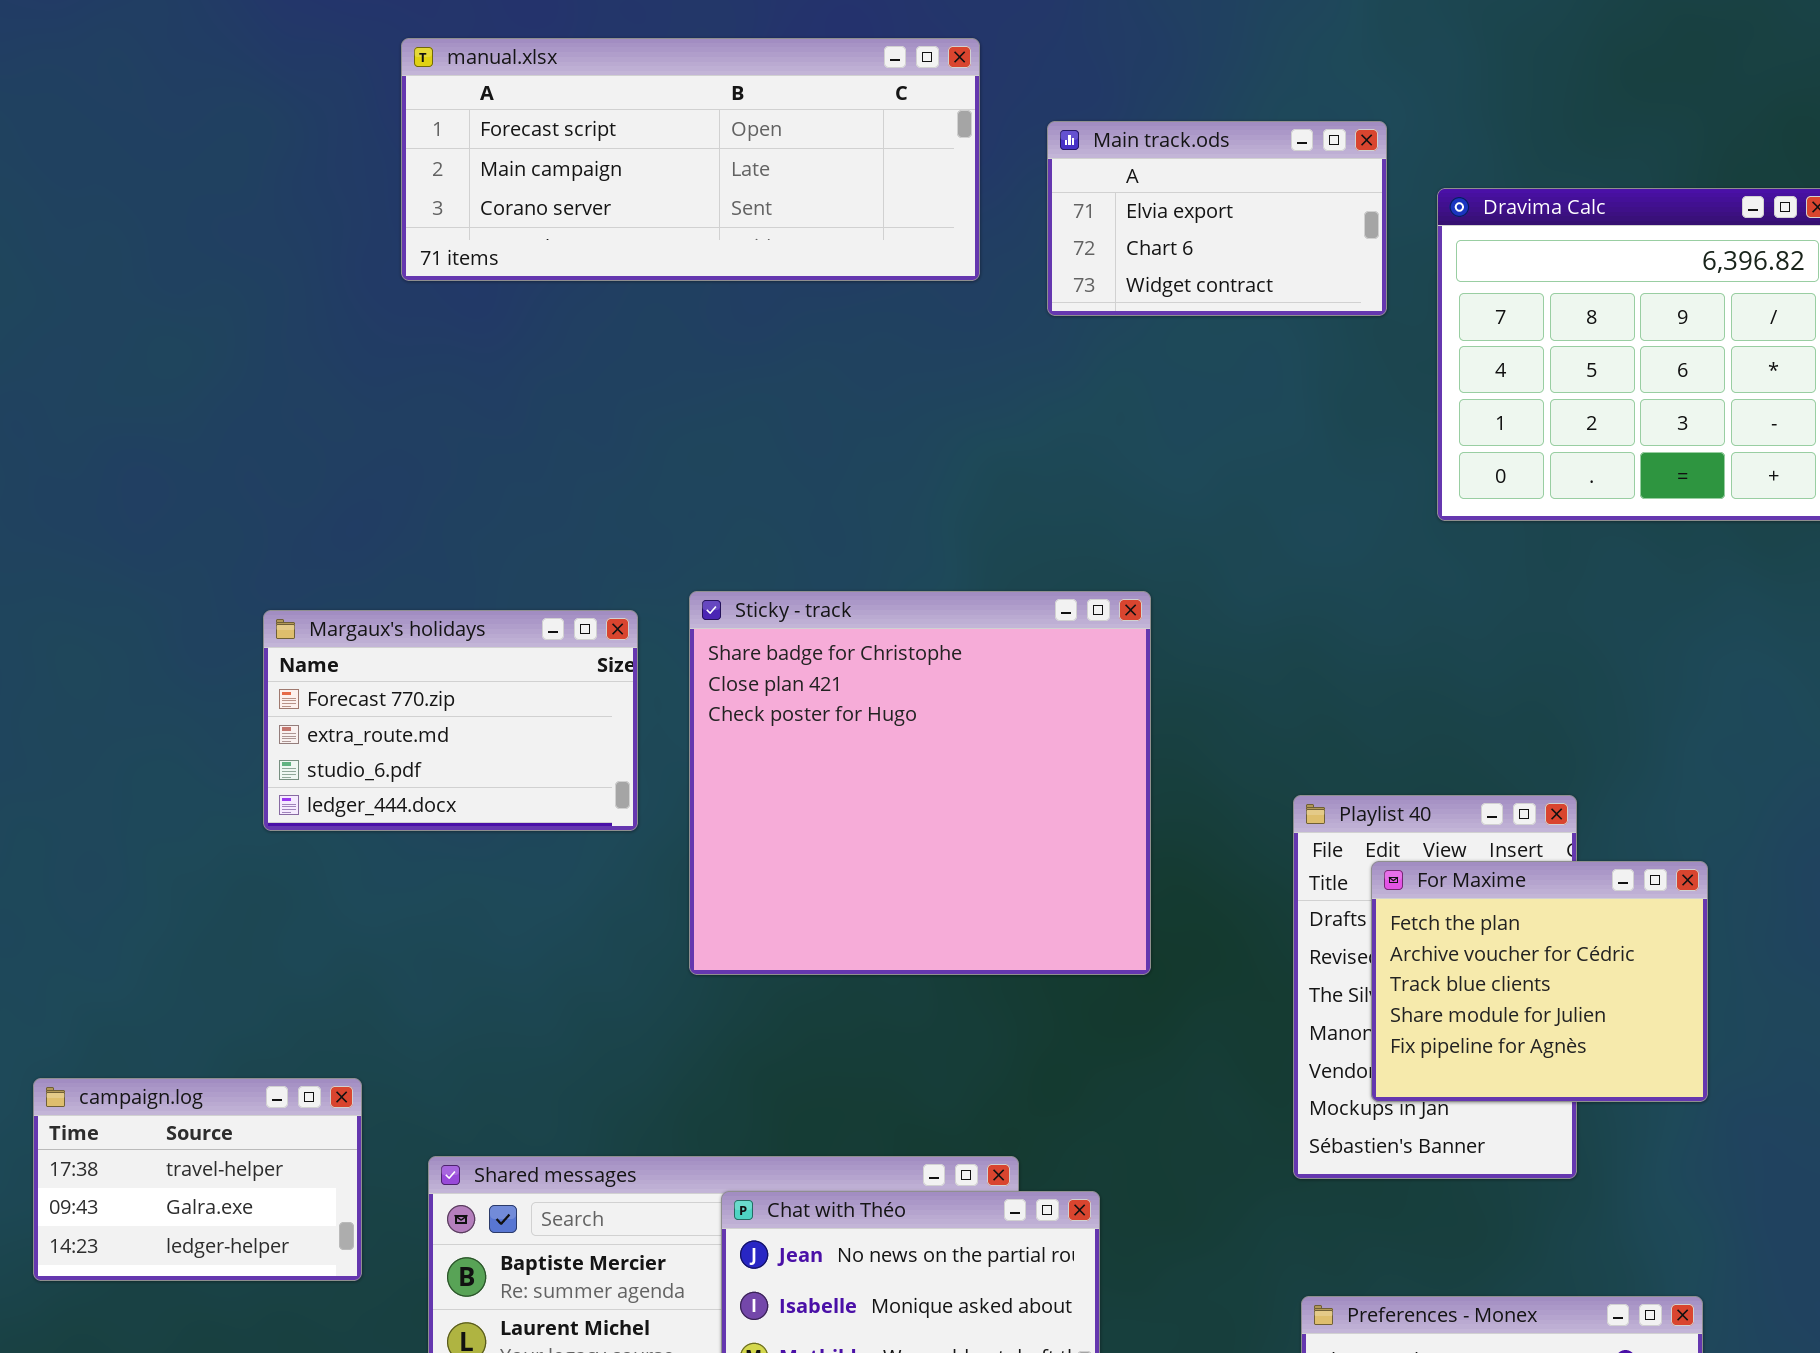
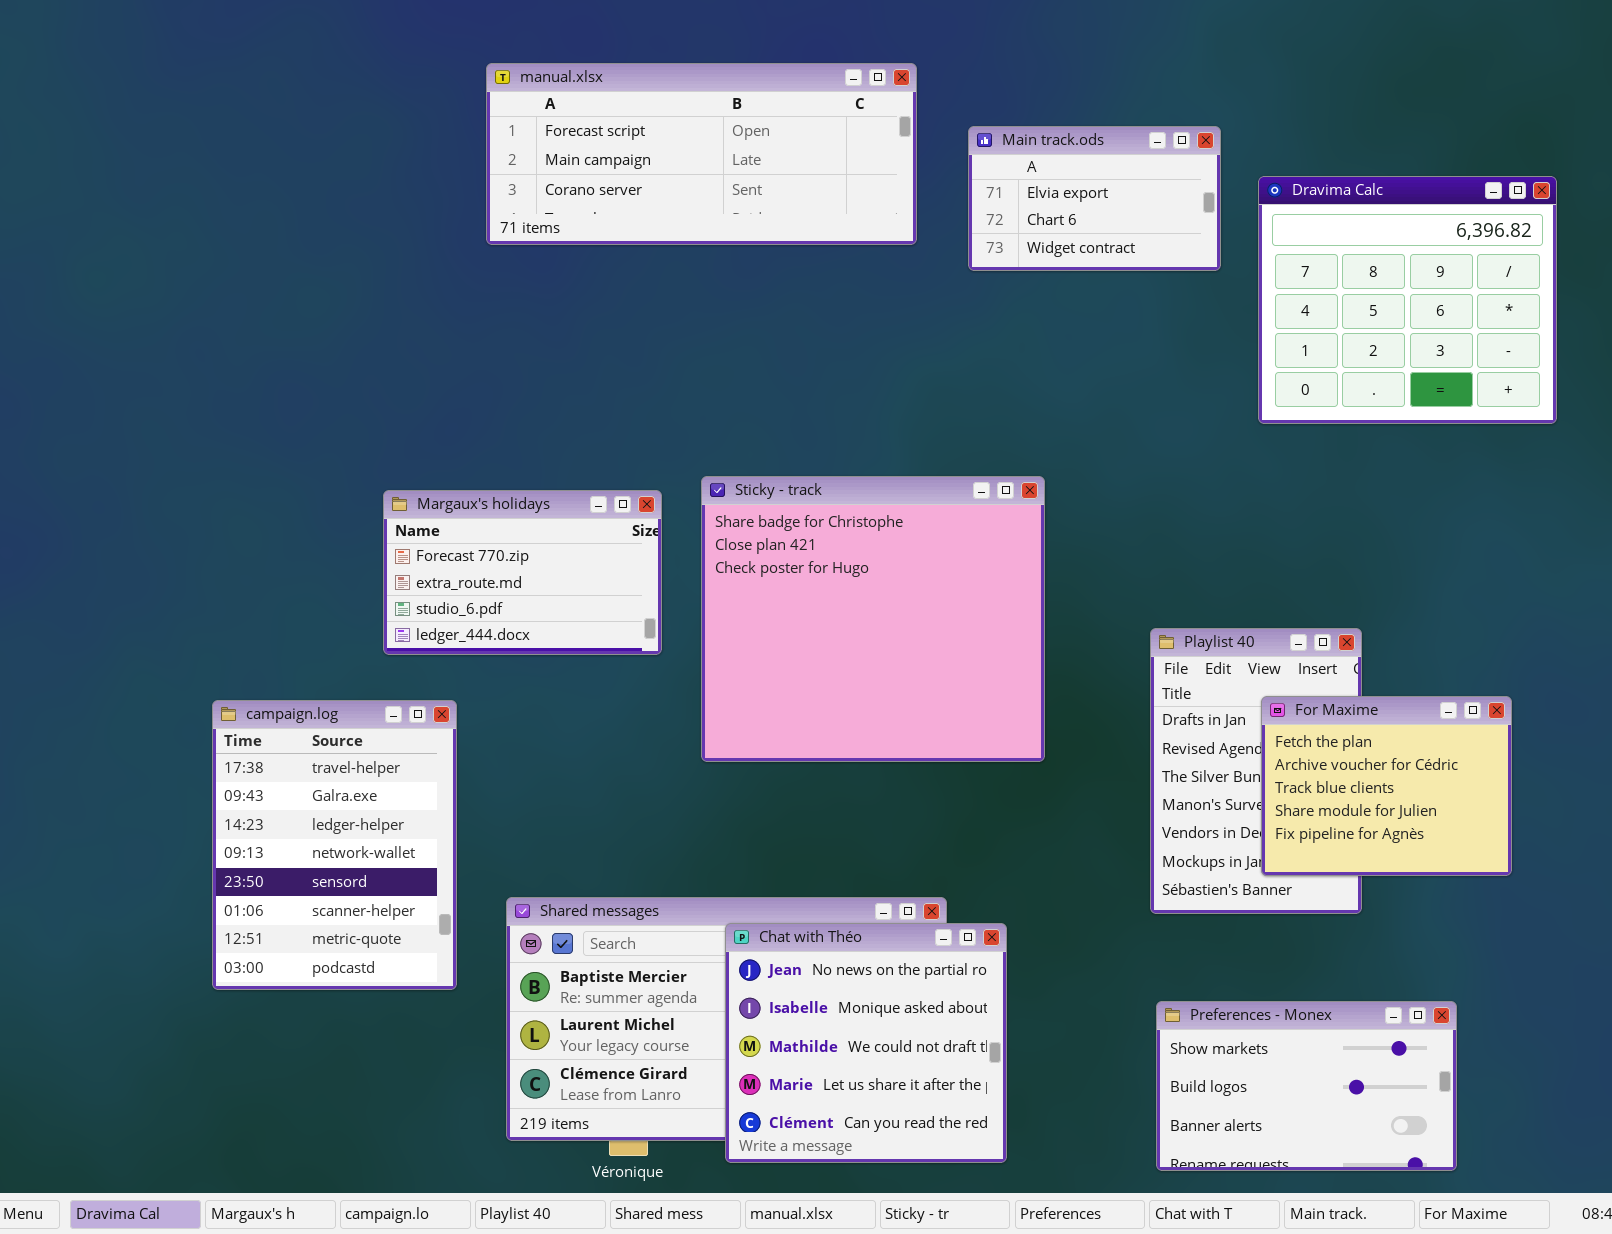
For Maxime: [1371,861,1708,1102] -> [1261,696,1512,876], moved
campaign.log: [33,1078,362,1281] -> [212,700,457,990], resized

